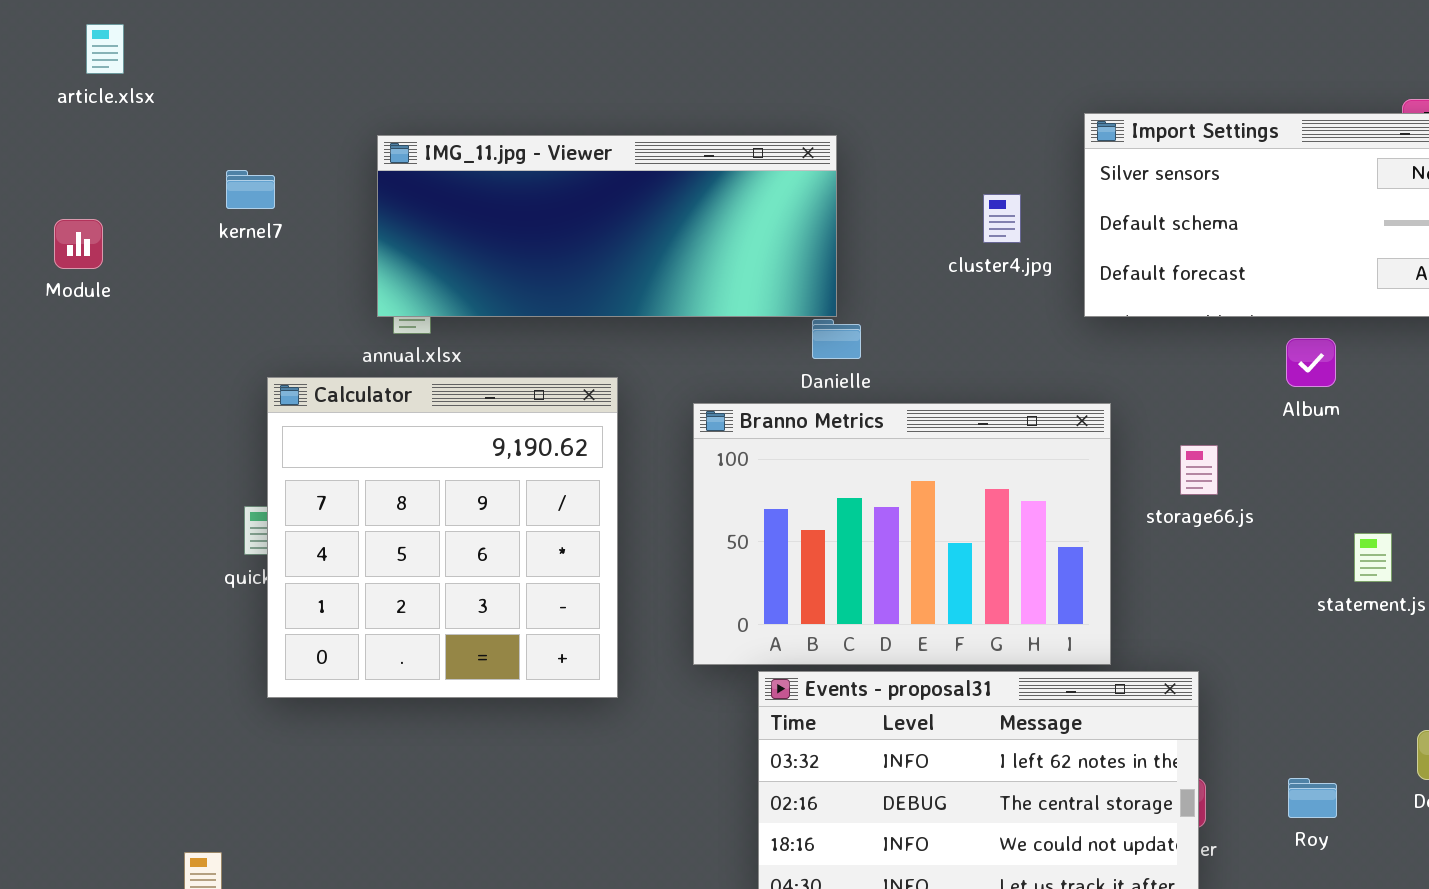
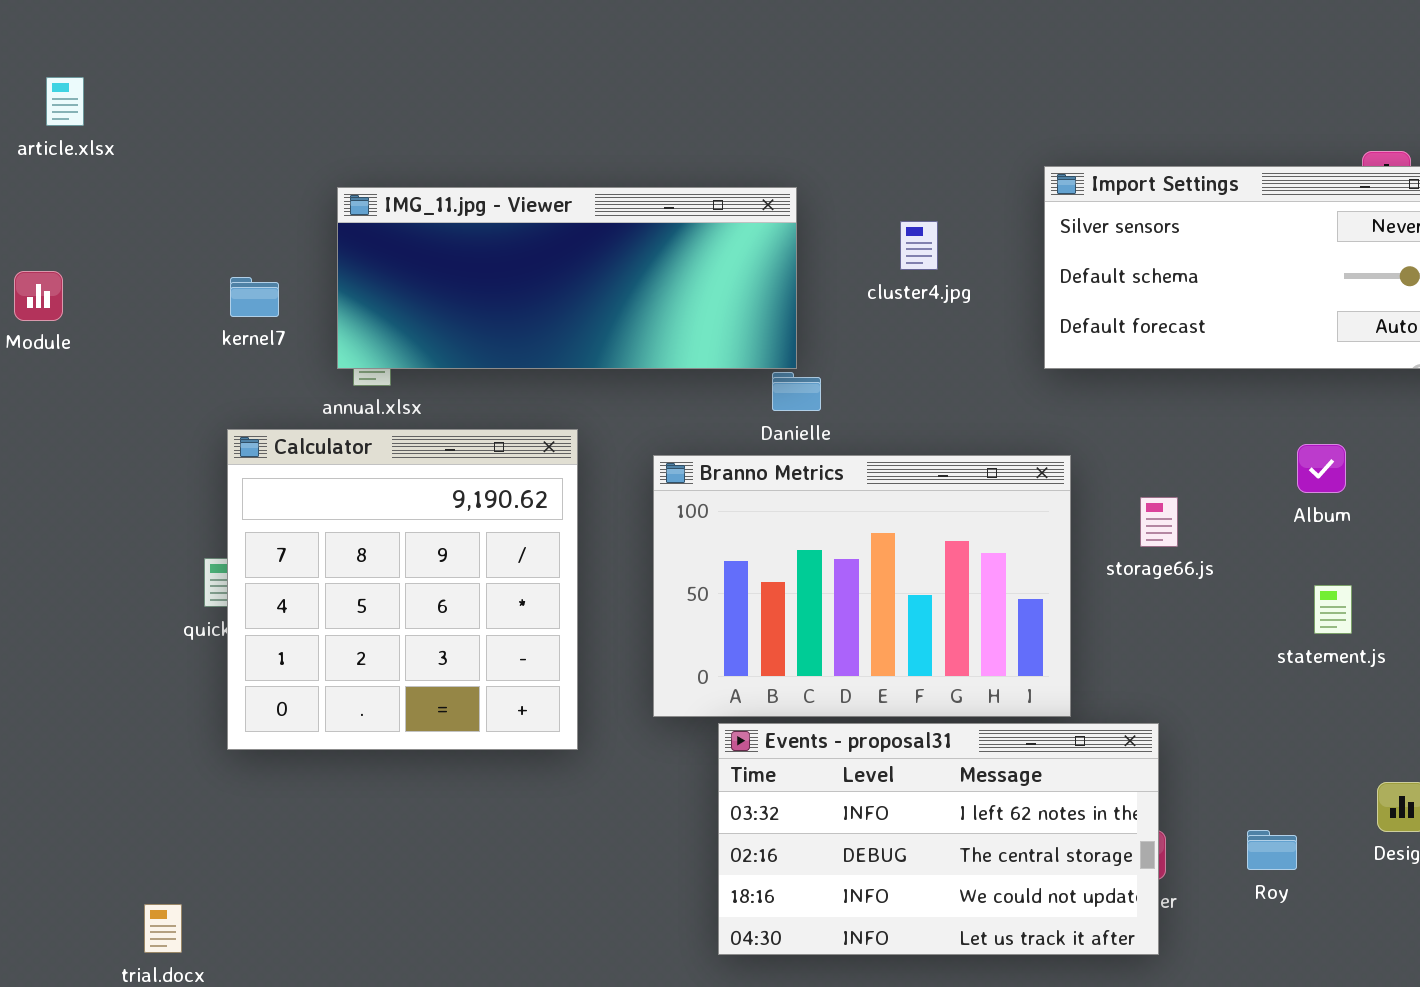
kernel7: [226,170,275,209] -> [230,277,279,317], moved
cluster4.jpg: [983,194,1021,243] -> [900,221,938,270], moved
Album: [1286,338,1336,387] -> [1297,444,1346,493], moved

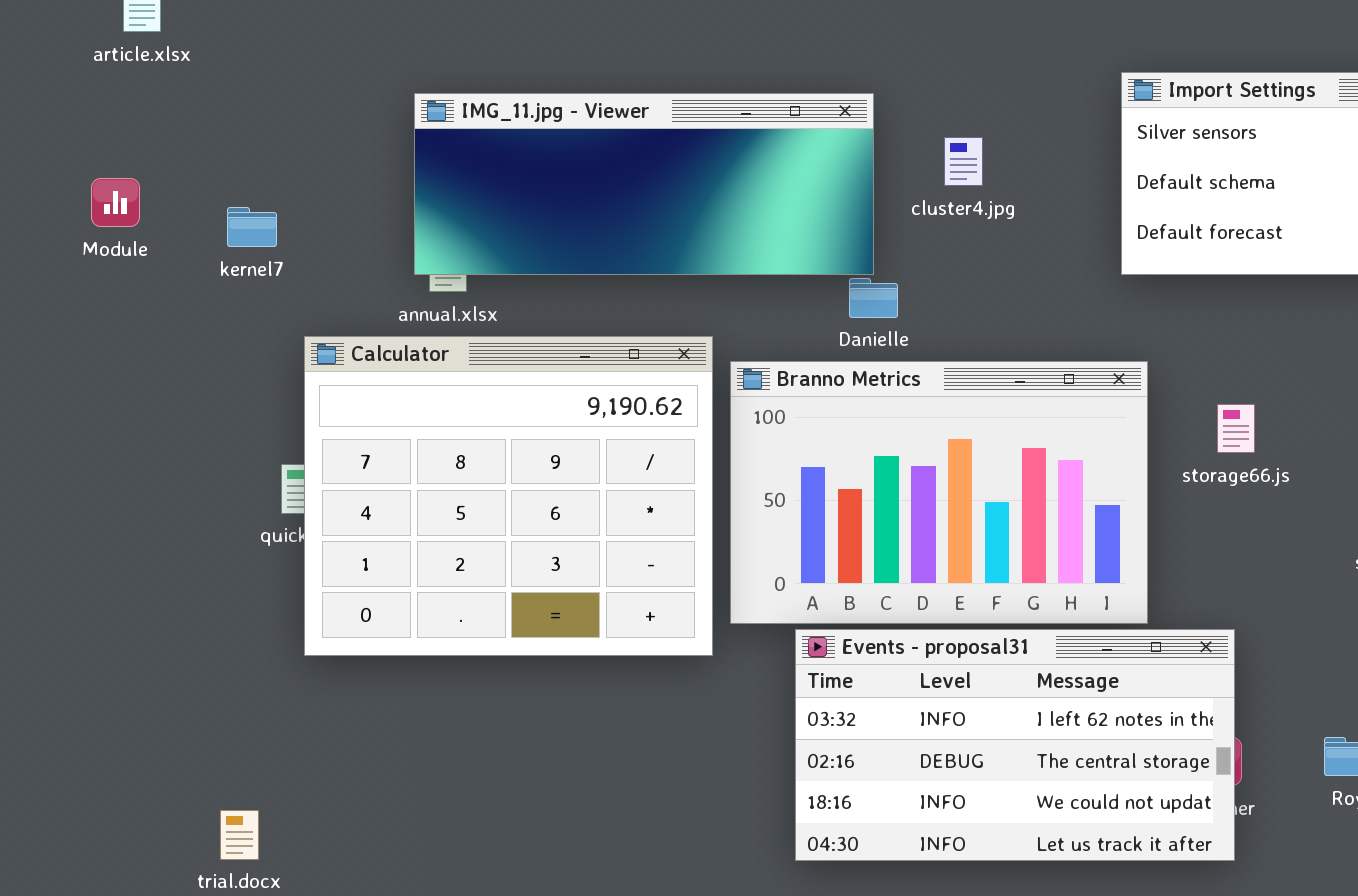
cluster4.jpg: [900,221,938,270] -> [944,137,983,186], moved
kernel7: [230,277,279,317] -> [227,207,277,247], moved
Calculator: [227,429,578,750] -> [304,336,713,656], resized

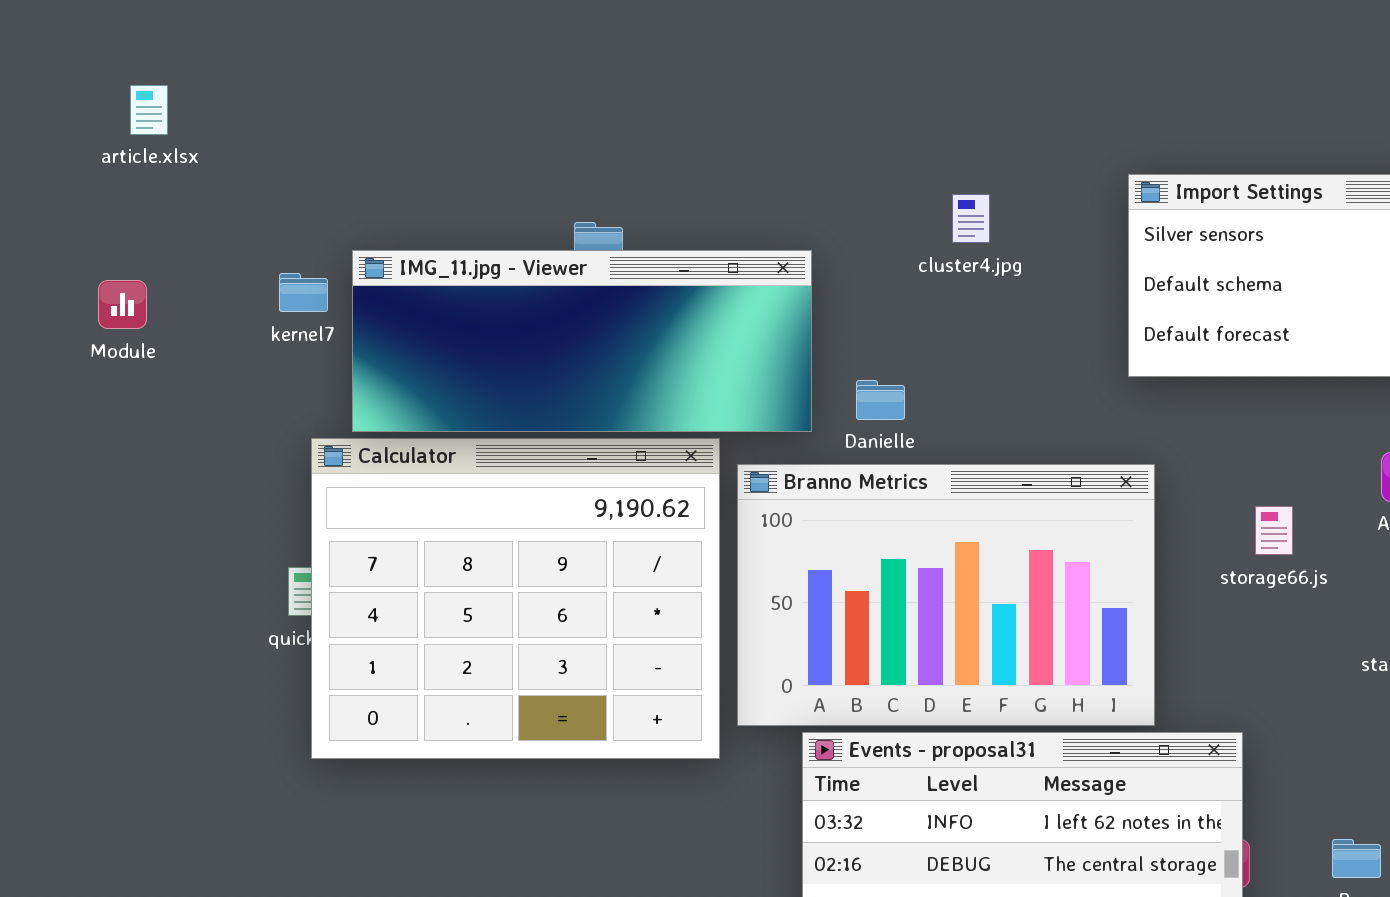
IMG_11.jpg - Viewer: [414,93,874,275] -> [352,250,812,432], moved
cluster4.jpg: [944,137,983,186] -> [952,194,990,243], moved
kernel7: [227,207,277,247] -> [279,273,328,312], moved
storage66.js: [1217,404,1255,453] -> [1255,506,1293,555], moved

